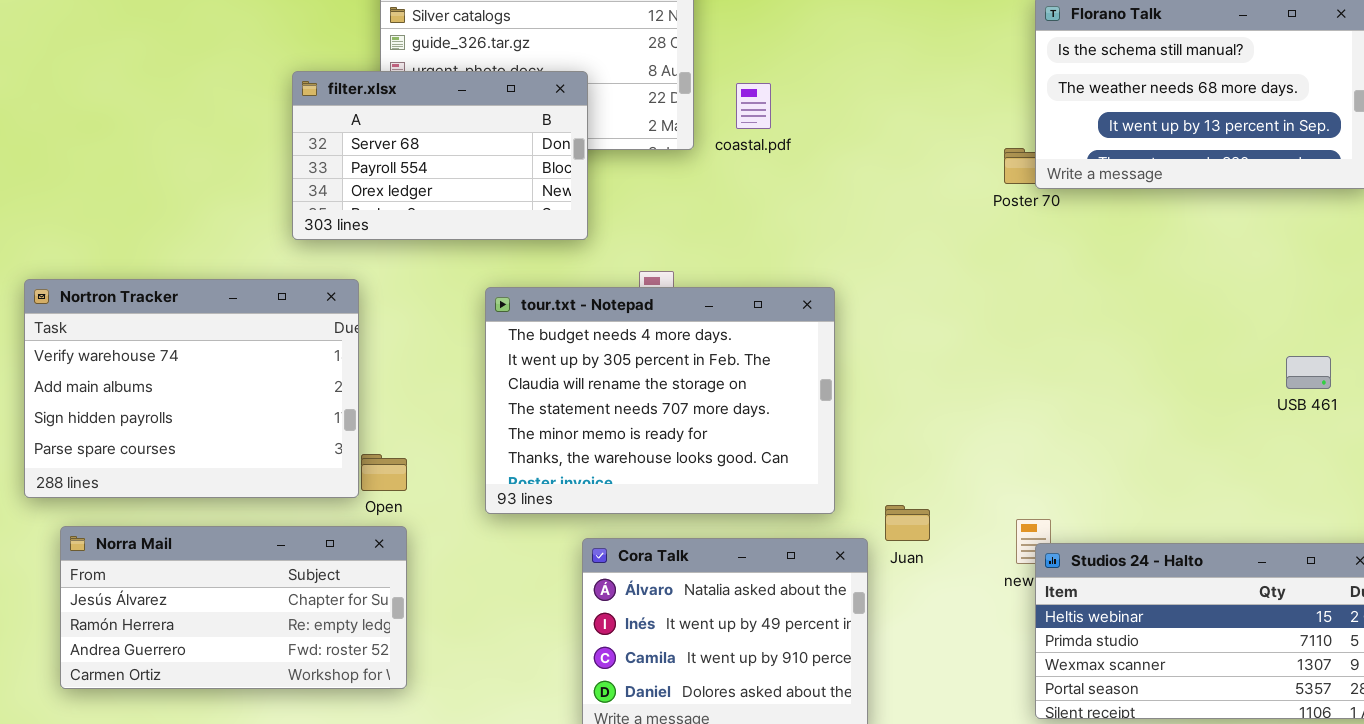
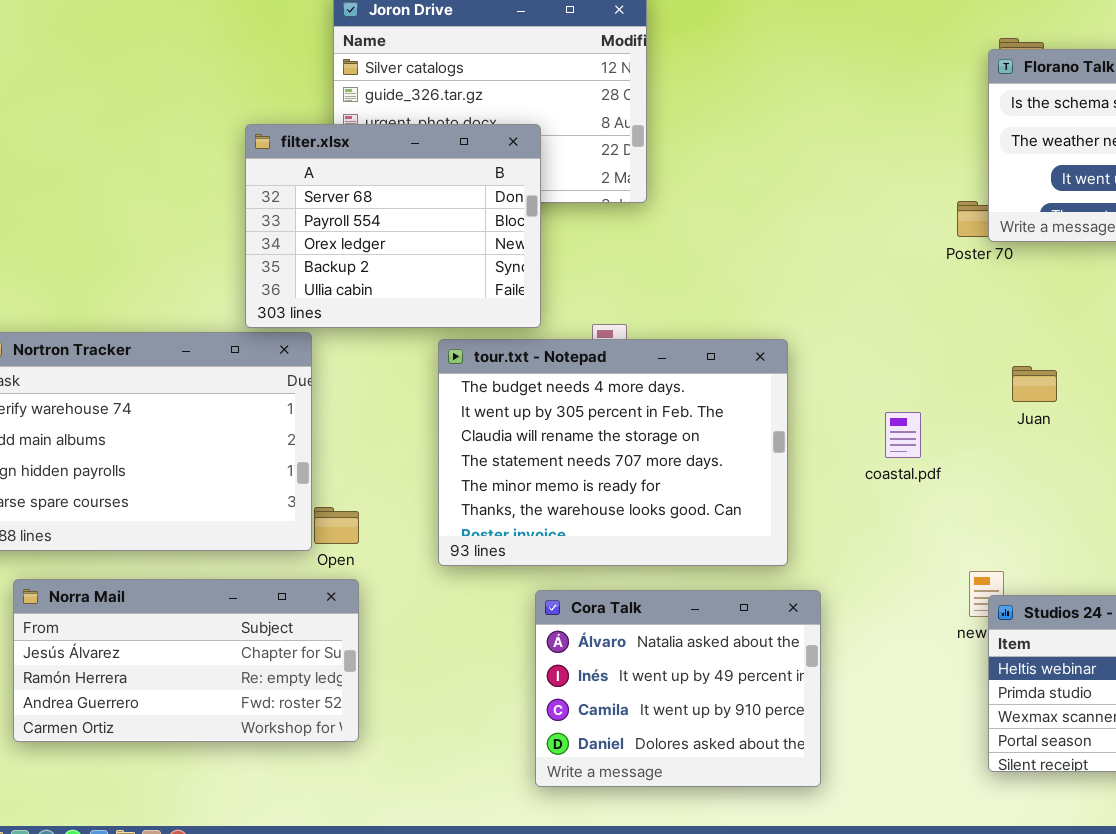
filter.xlsx: [292,71,588,240] -> [245,124,541,328], resized
coastal.pdf: [736,83,771,129] -> [885,412,921,458], moved
Juan: [885,505,930,541] -> [1012,366,1057,402], moved

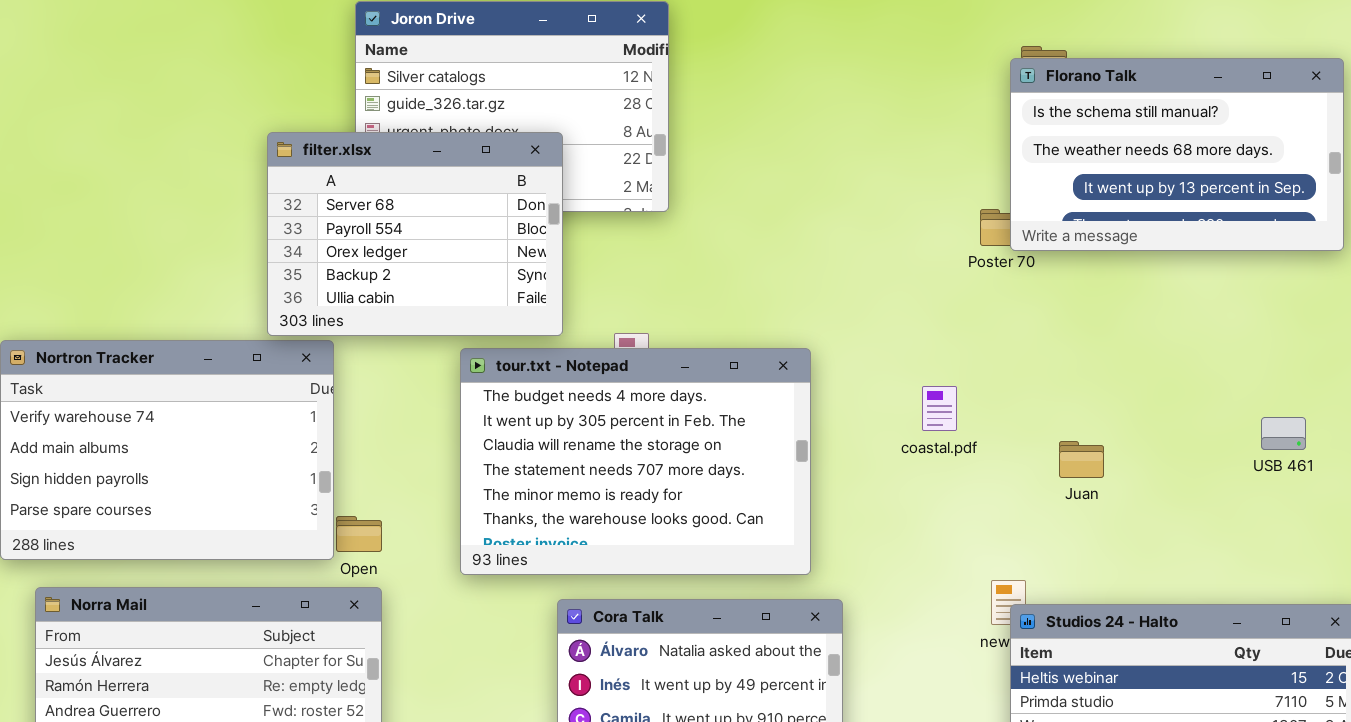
Juan: [1012,366,1057,402] -> [1059,441,1104,478], moved
coastal.pdf: [885,412,921,458] -> [922,386,957,431], moved

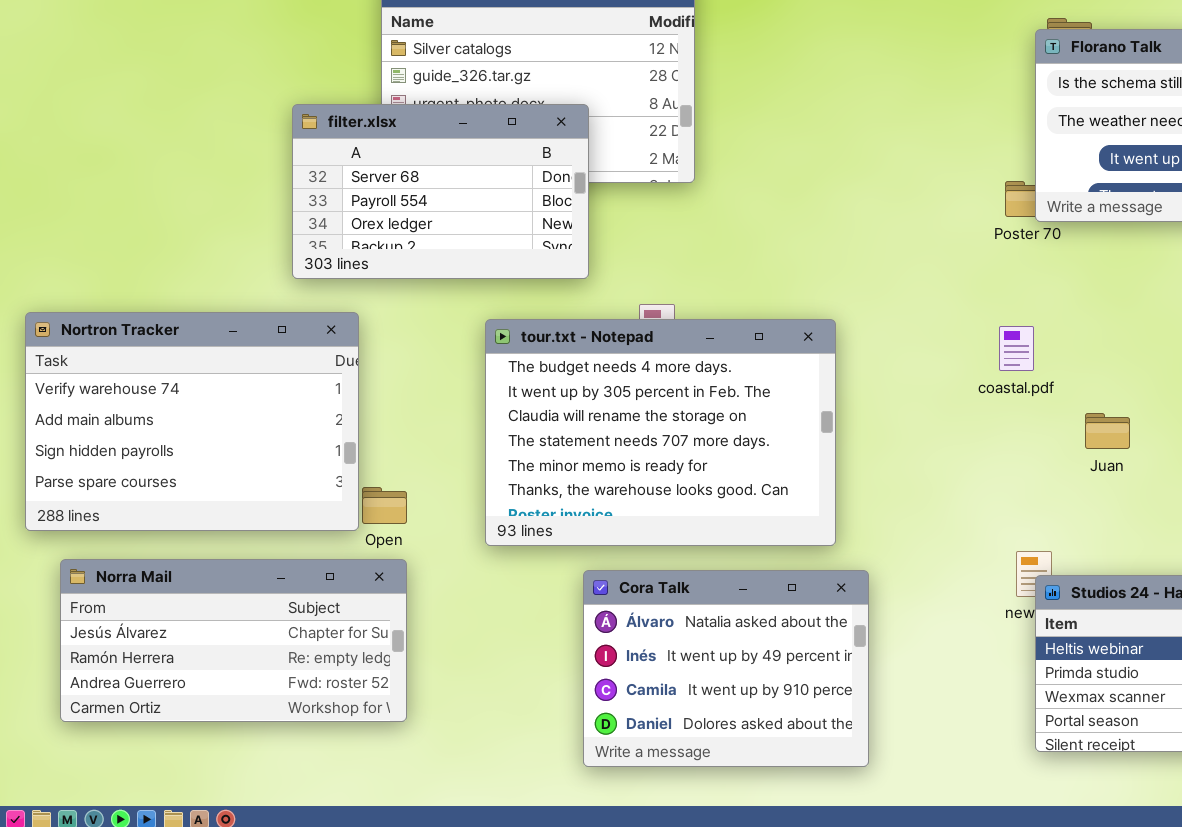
filter.xlsx: [267,132,563,336] -> [292,104,589,279], resized
coastal.pdf: [922,386,957,431] -> [999,326,1034,371], moved

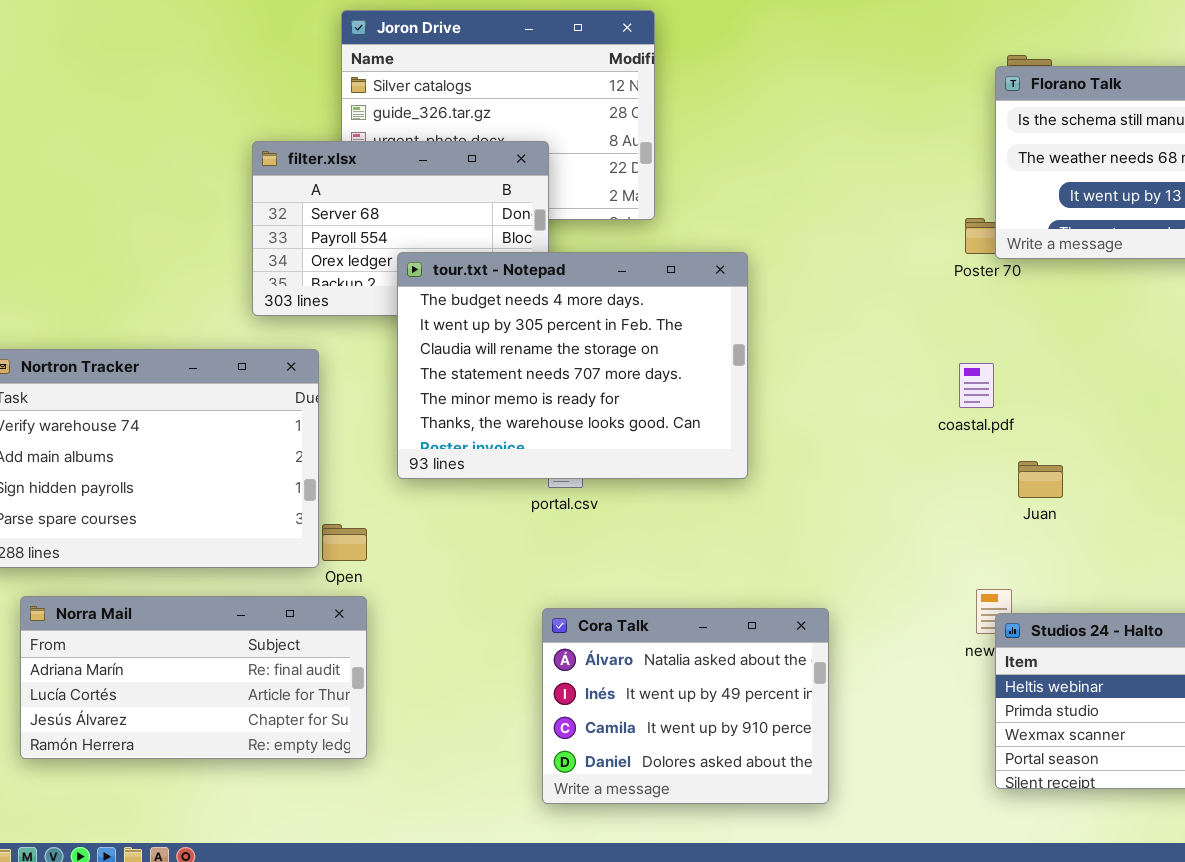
tour.txt - Notepad: [485,319,836,546] -> [397,252,748,479], moved
Juan: [1085,413,1130,449] -> [1018,461,1063,498], moved
Norra Mail: [60,559,407,722] -> [20,596,367,759], scrolled up 2 rows

